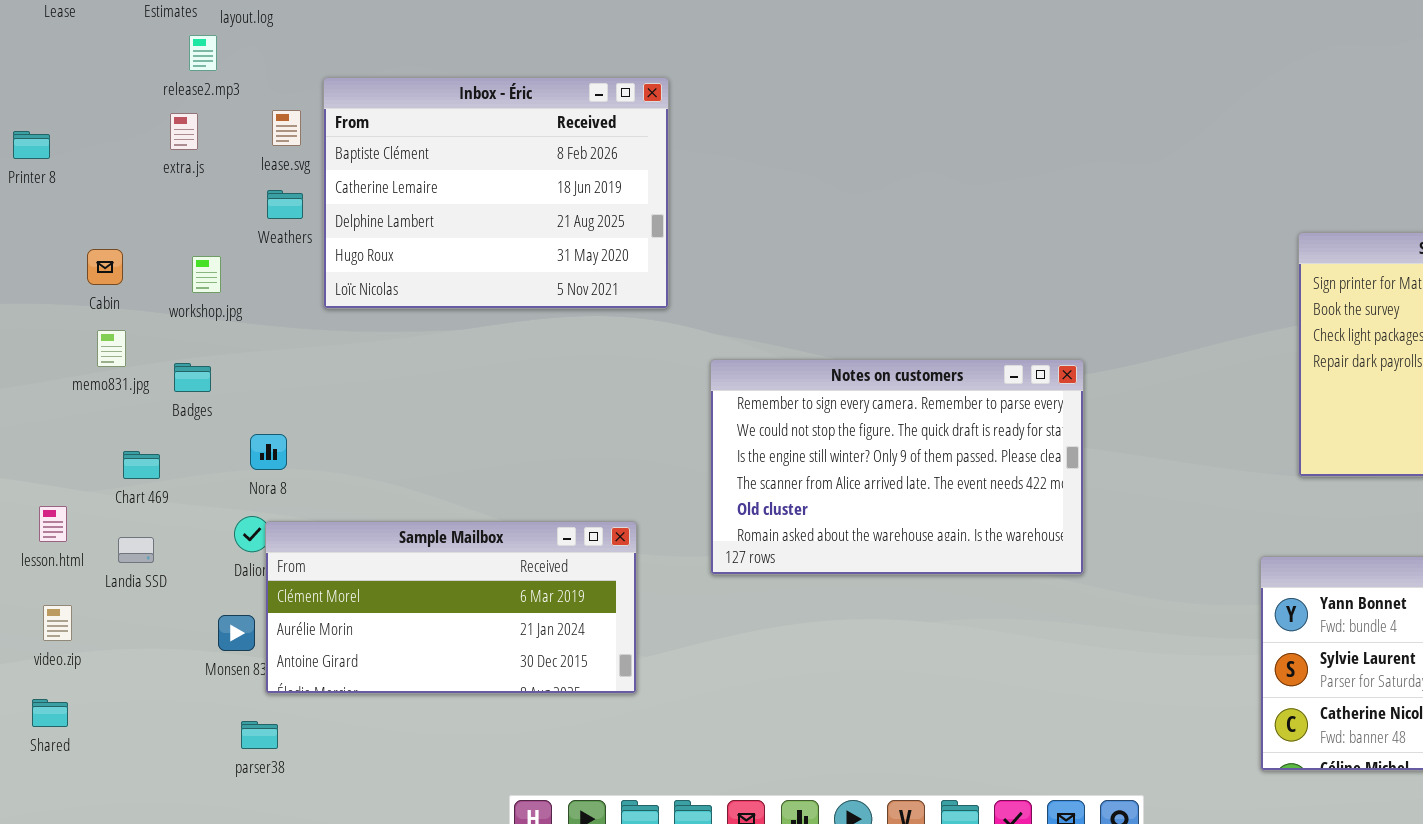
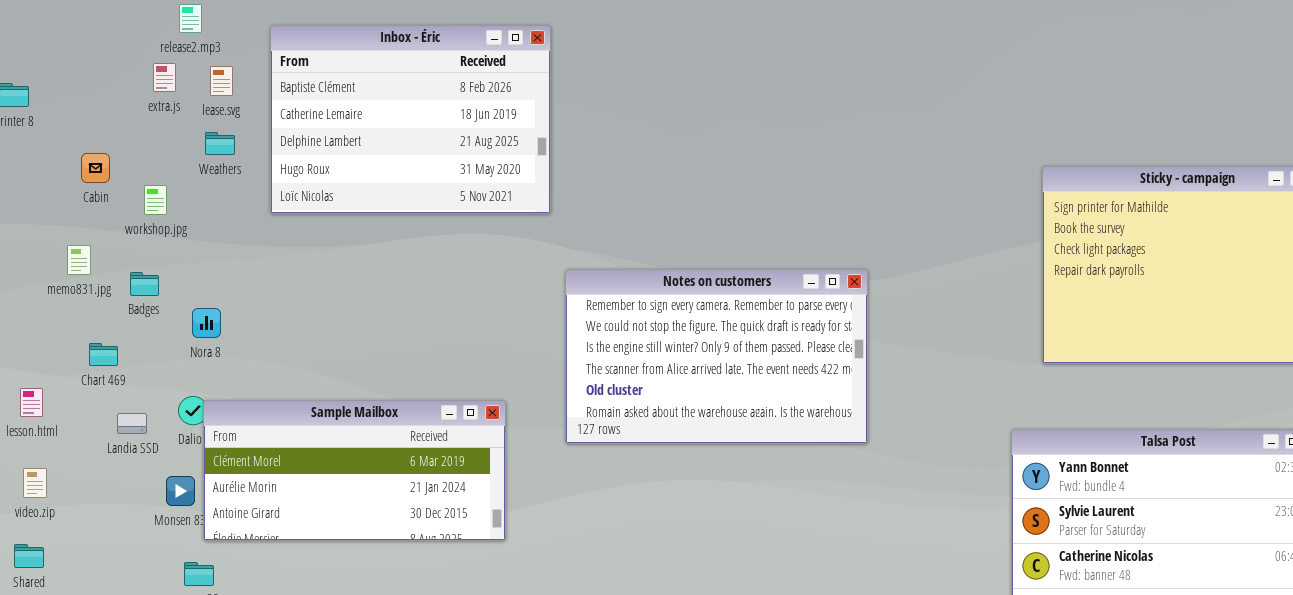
release2.mp3: [189,35,217,71] -> [179,4,202,33], moved
Inbox - Éric: [323,77,669,309] -> [270,25,551,214], moved
extra.js: [170,113,198,150] -> [153,63,176,92], moved
Cabin: [87,249,123,285] -> [81,153,110,183], moved
Nora 8: [250,434,287,470] -> [192,308,221,338], moved
Landia SSD: [118,537,154,563] -> [117,413,147,434], moved

